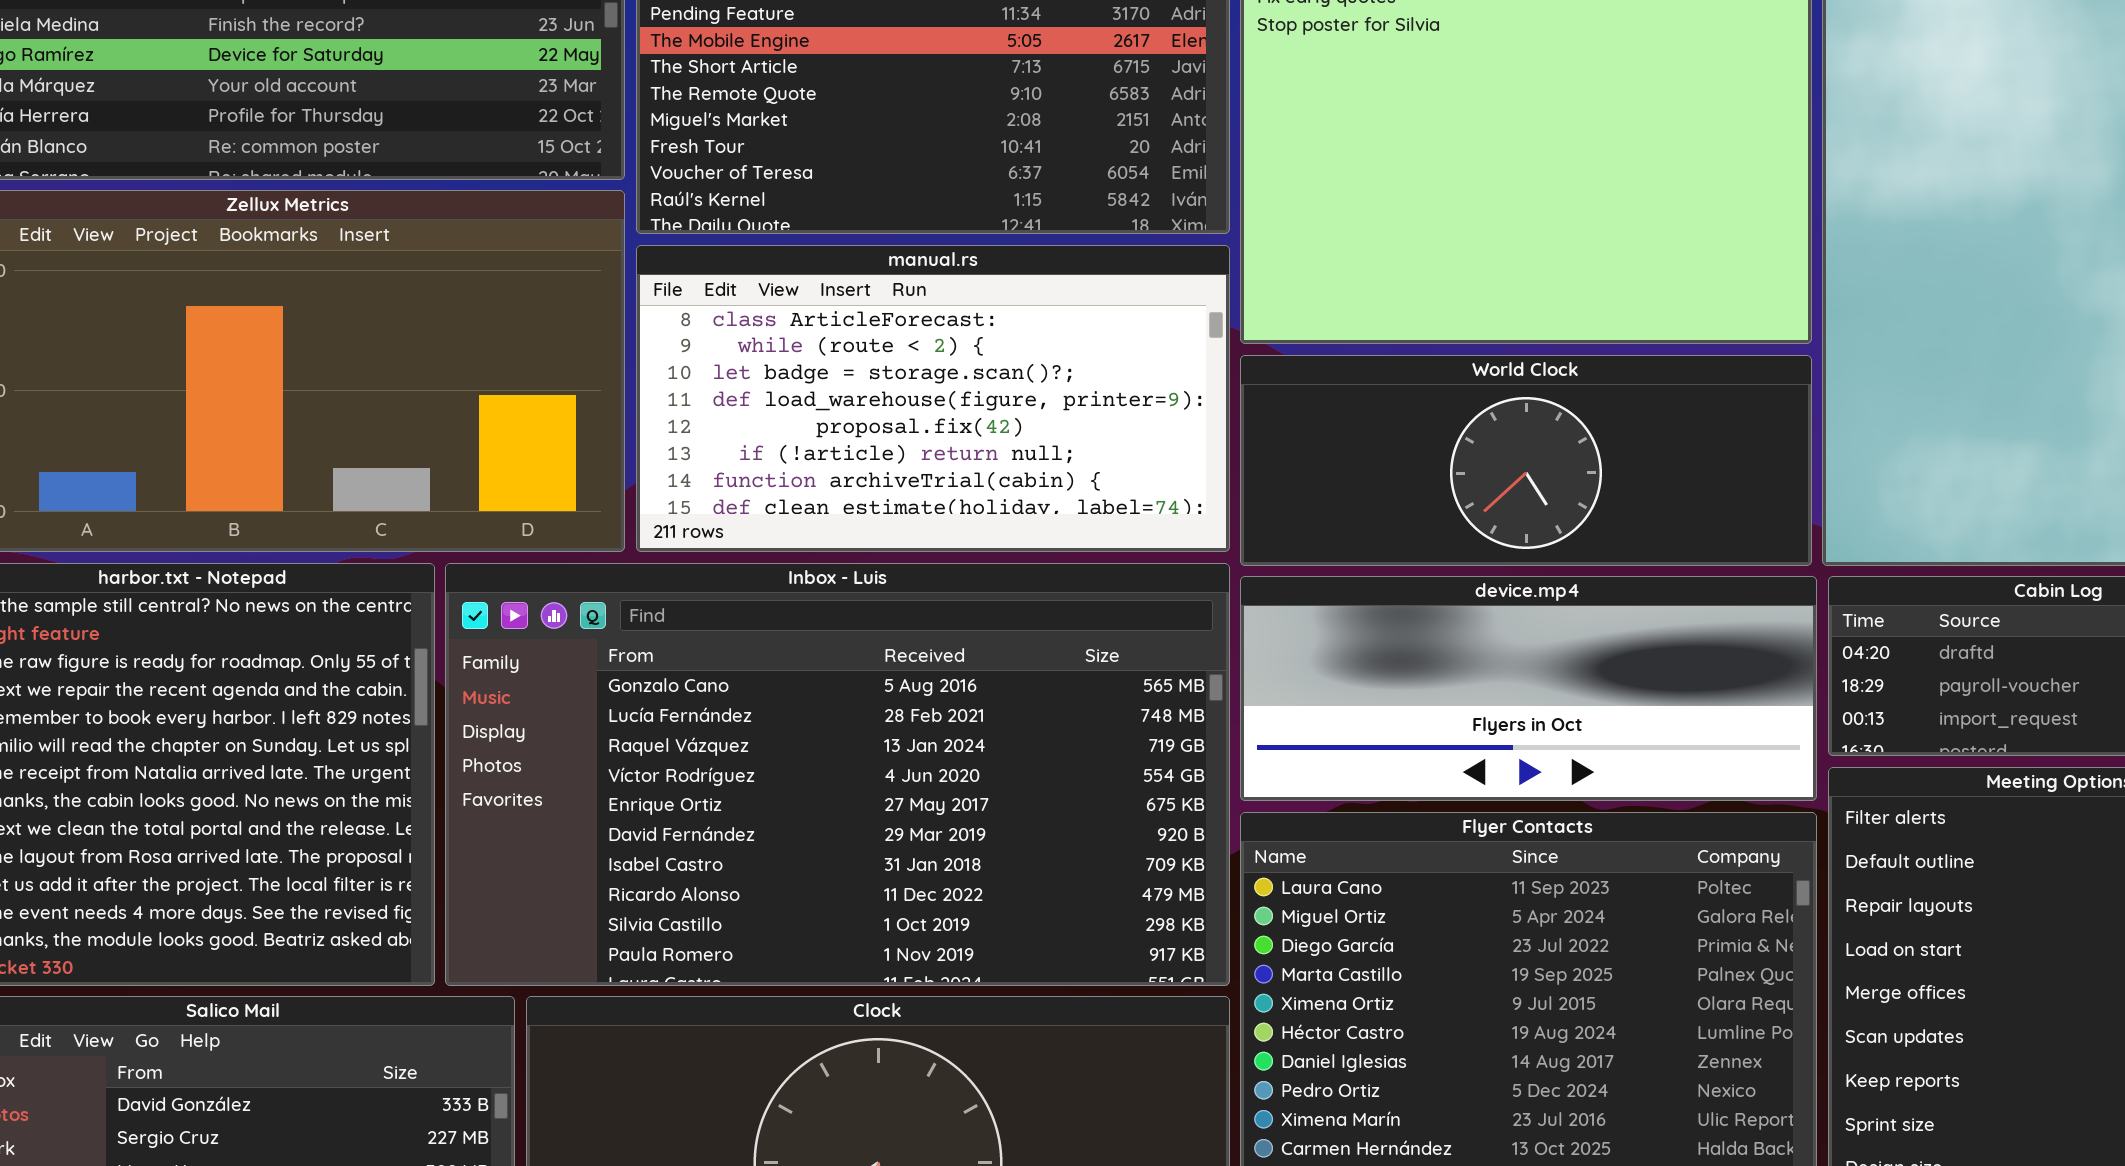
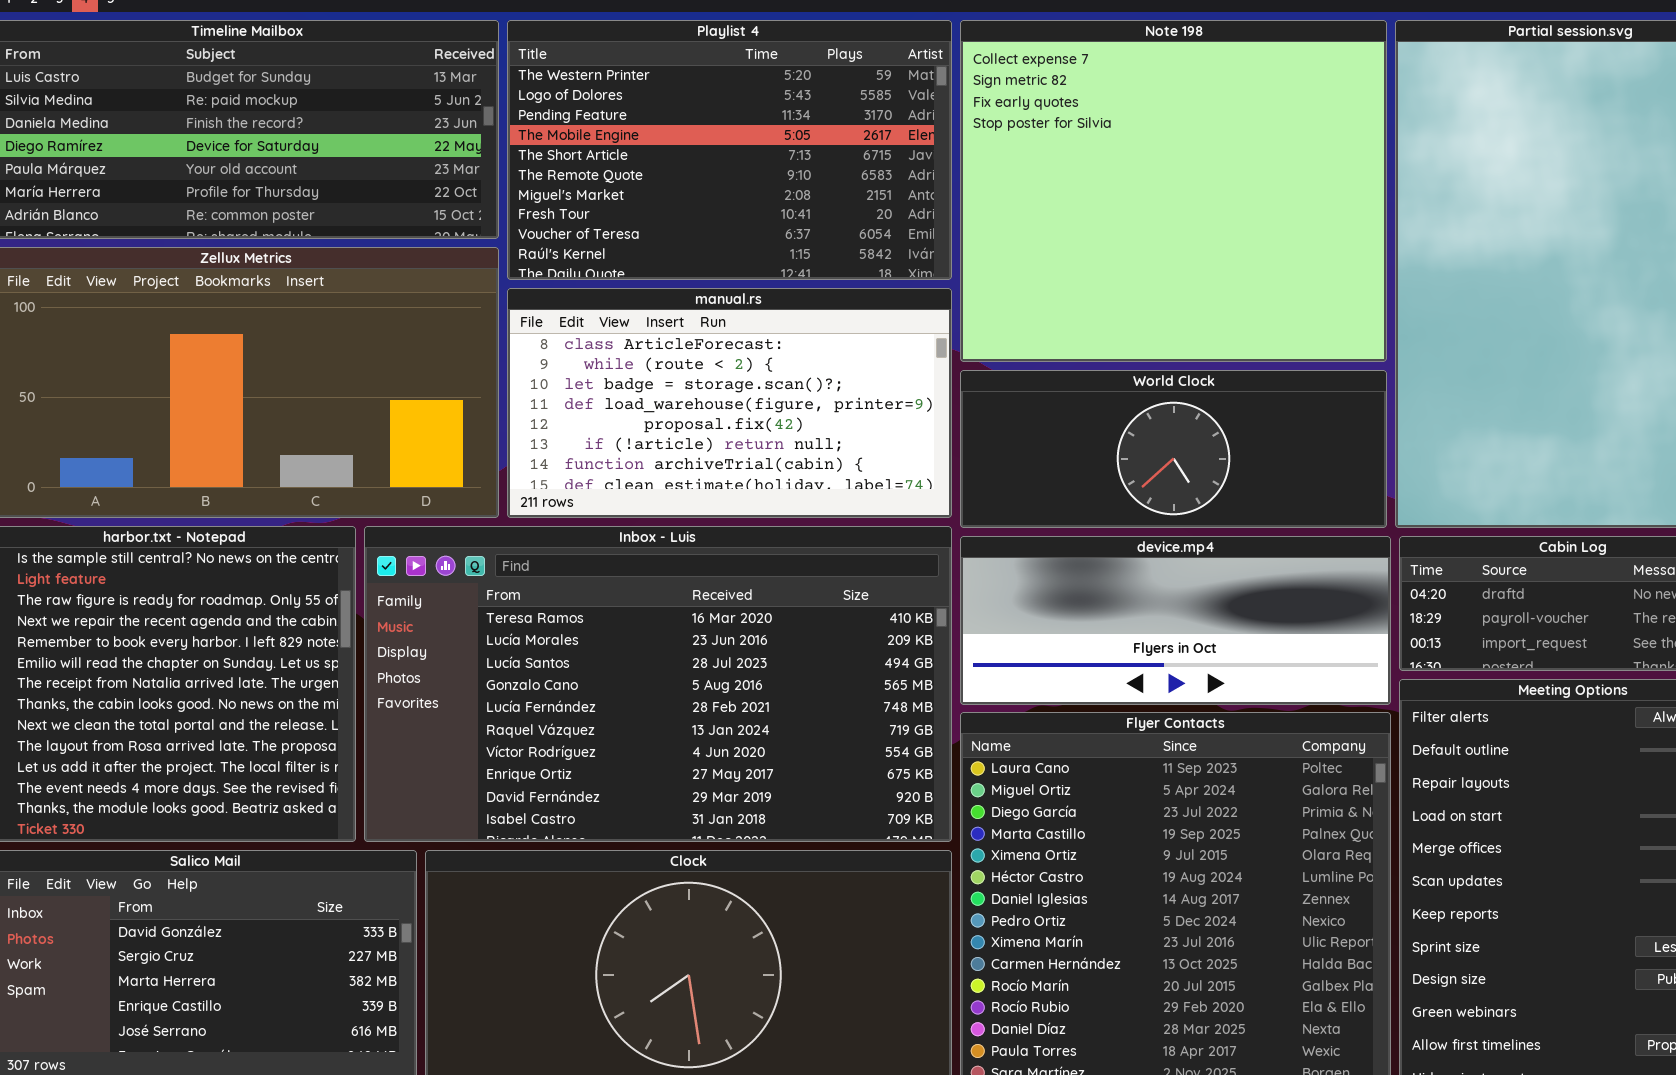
Inbox - Luis: [445,563,1230,986] -> [364,526,952,842], scrolled up 3 rows

